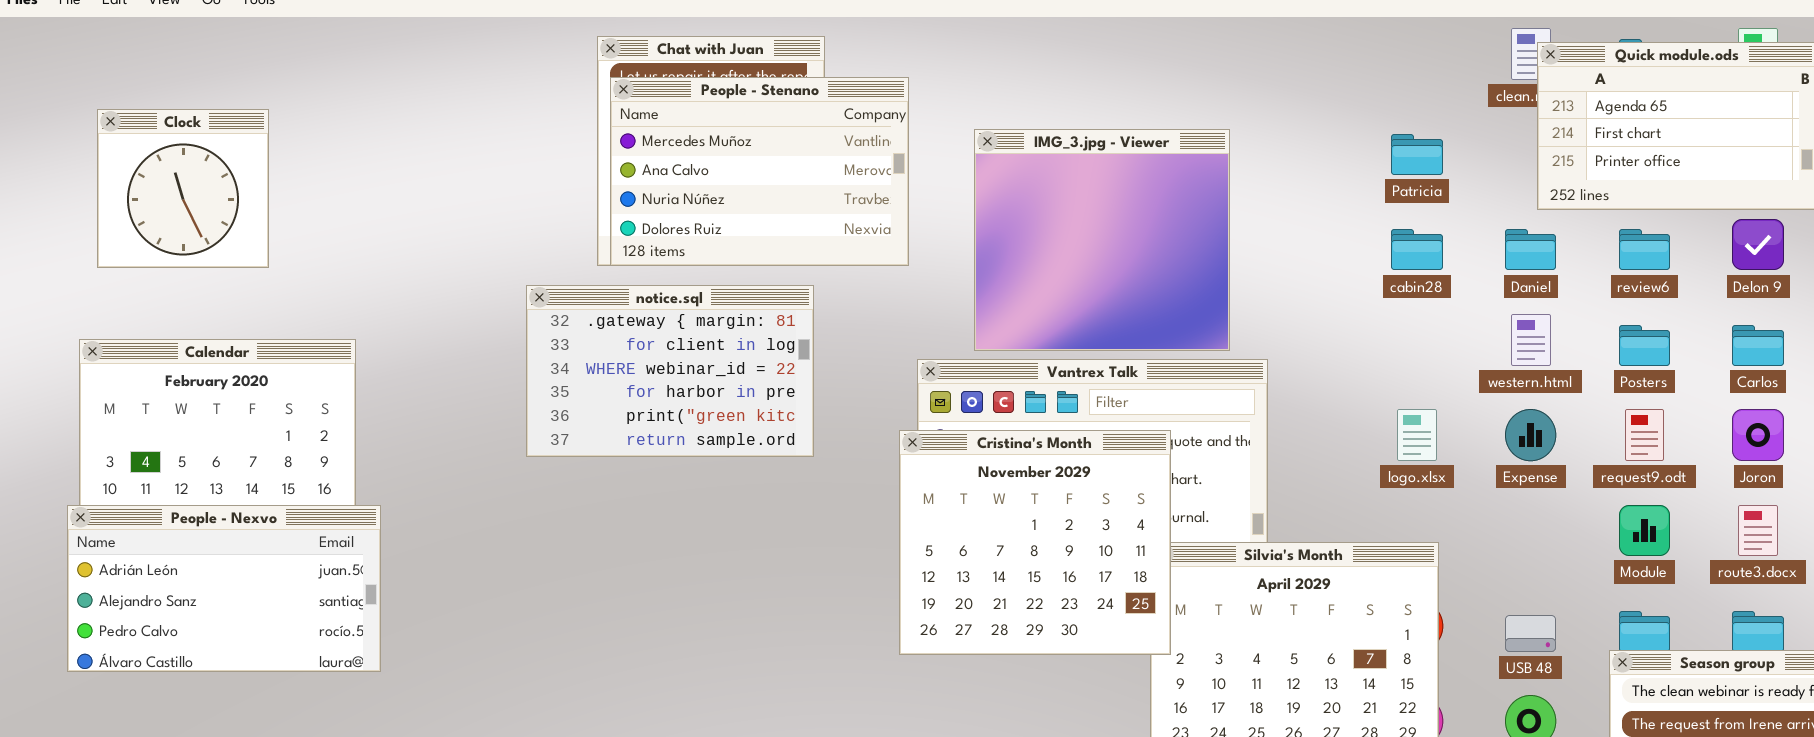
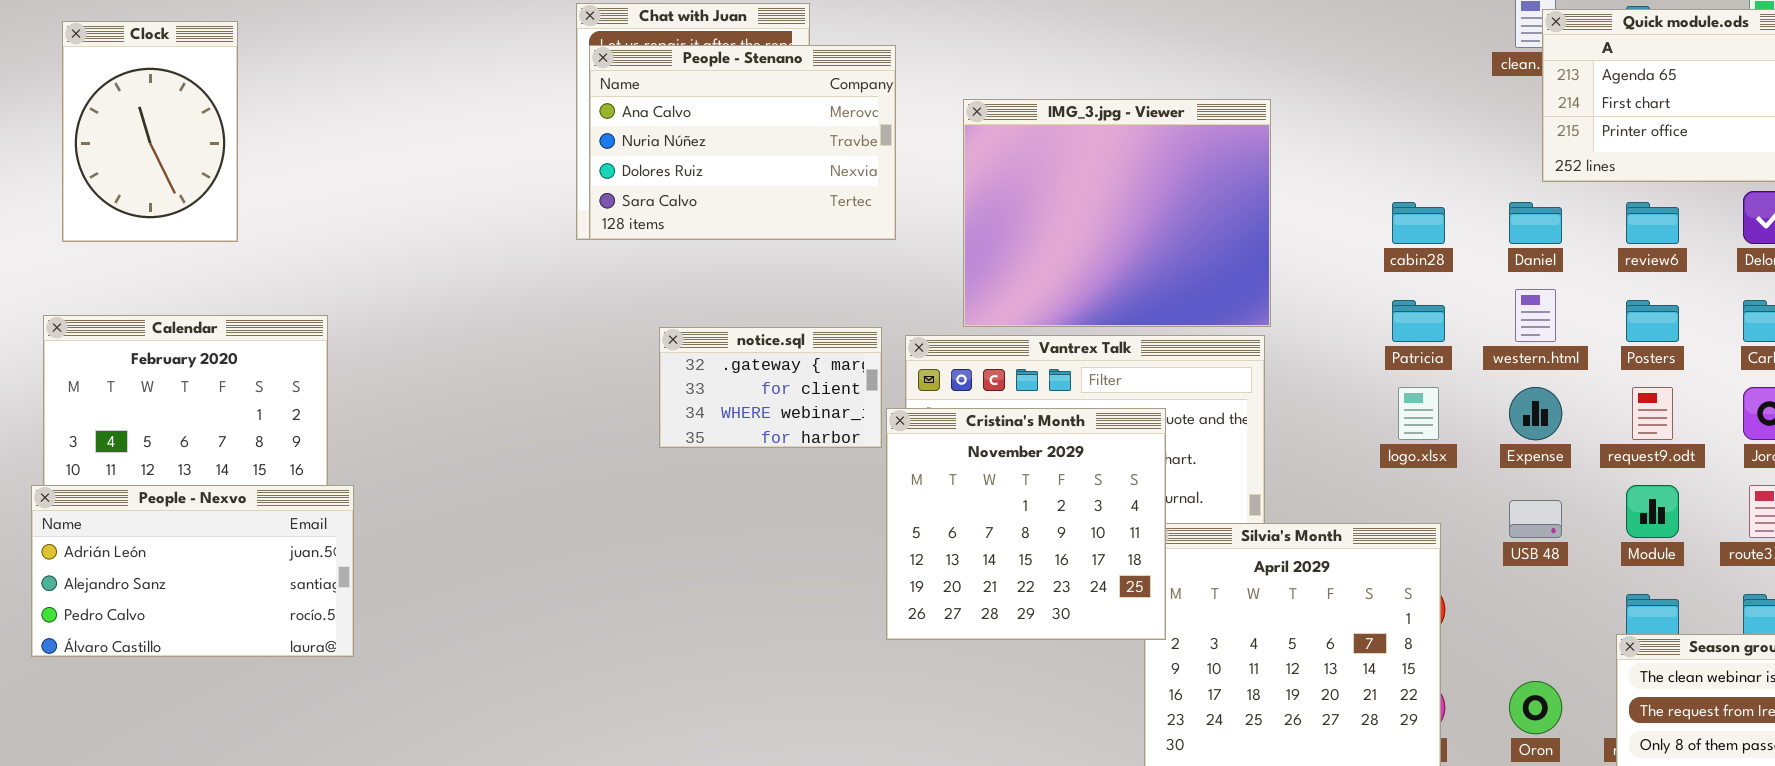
People - Stenano: [610,77,909,266] -> [589,45,896,240], scrolled down 1 row
Clock: [97,109,269,268] -> [62,21,238,242], resized
IMG_3.jpg - Viewer: [974,129,1230,351] -> [963,99,1271,327], resized
Patricia: [1391,134,1443,175] -> [1392,300,1445,342], moved
notice.sql: [526,285,814,457] -> [659,327,882,448], moved, resized
USB 48: [1505,615,1556,652] -> [1509,500,1562,538], moved

